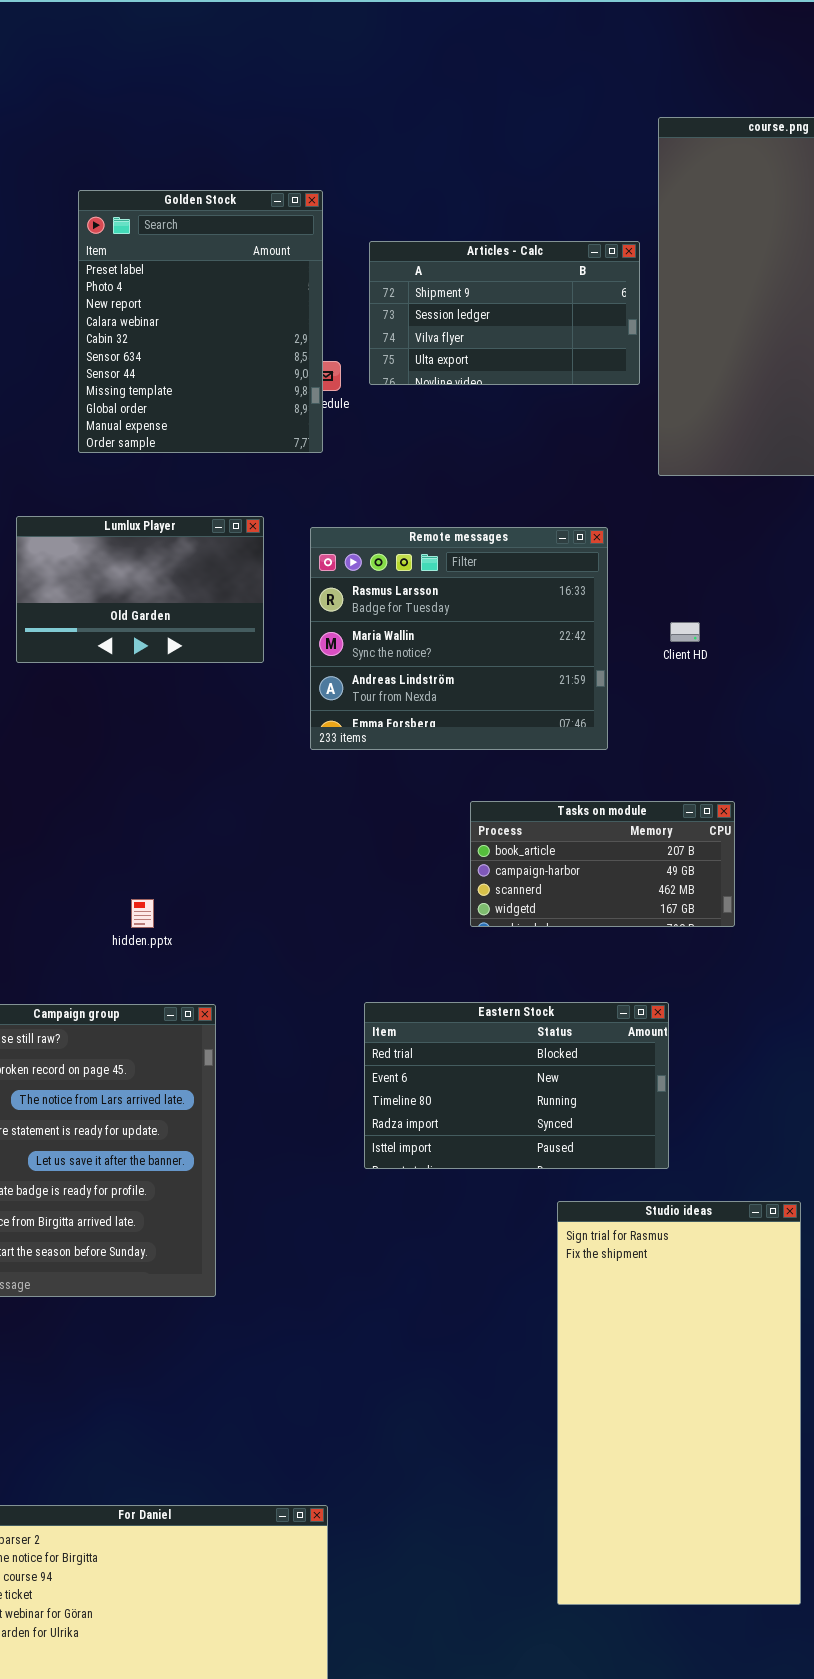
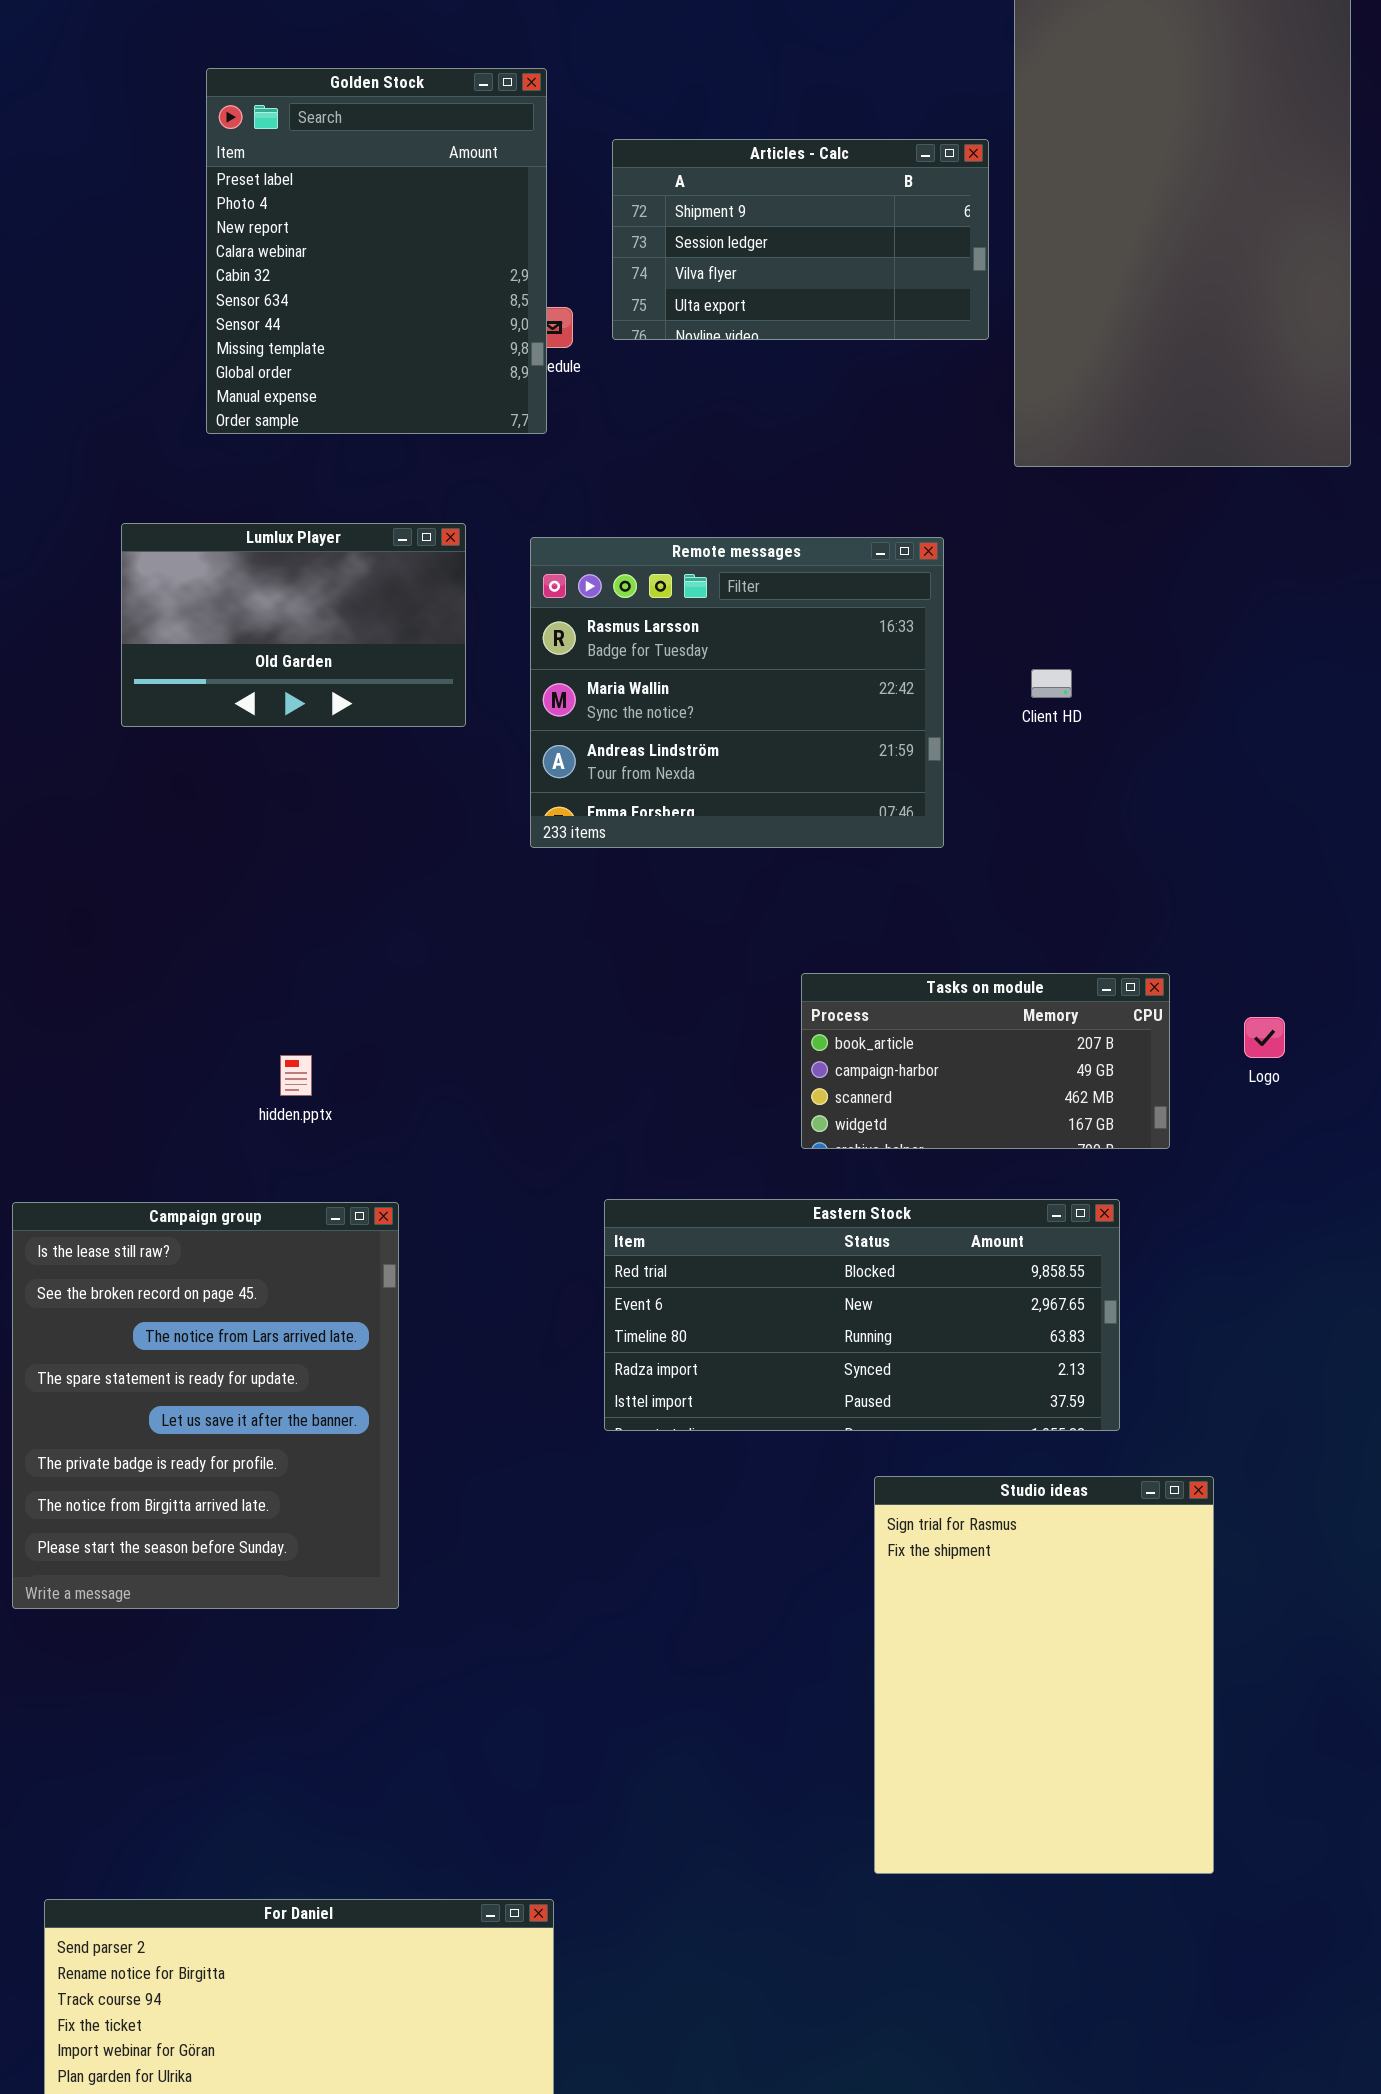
Tasks on module: [470,801,735,927] -> [801,973,1170,1149], moved
Eastern Stock: [364,1002,669,1169] -> [604,1199,1120,1431], resized
Studio ideas: [557,1201,801,1605] -> [874,1476,1214,1874], resized

